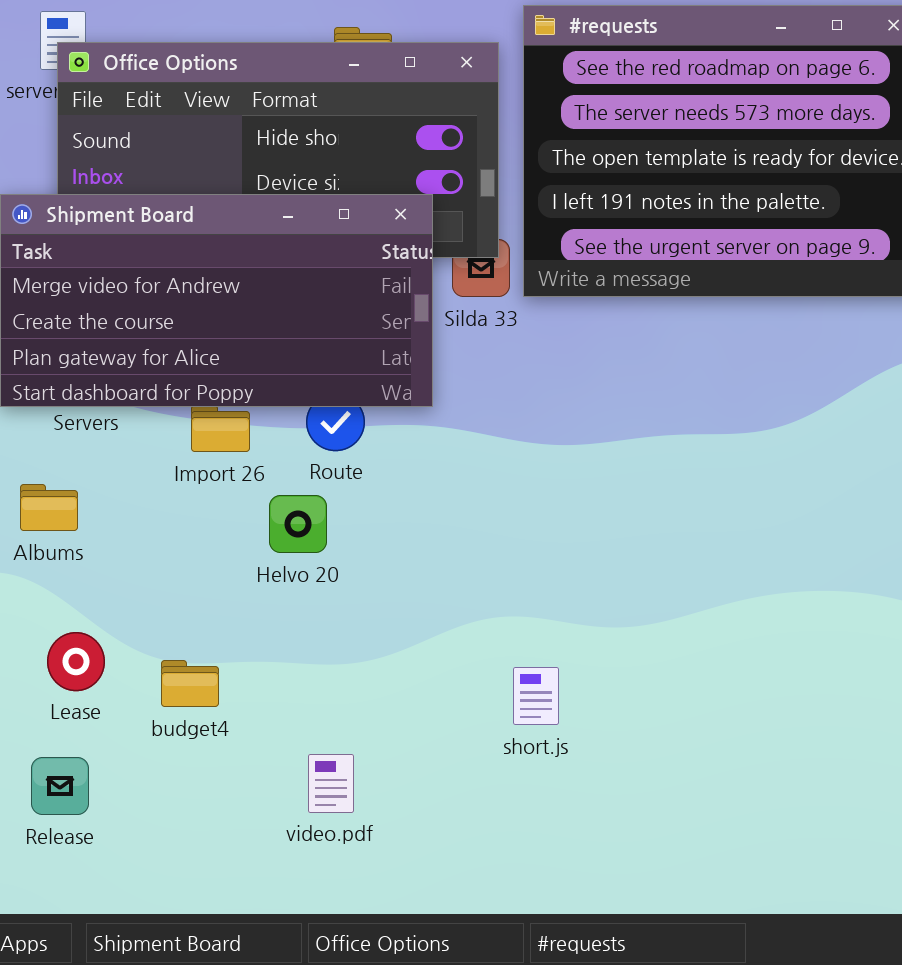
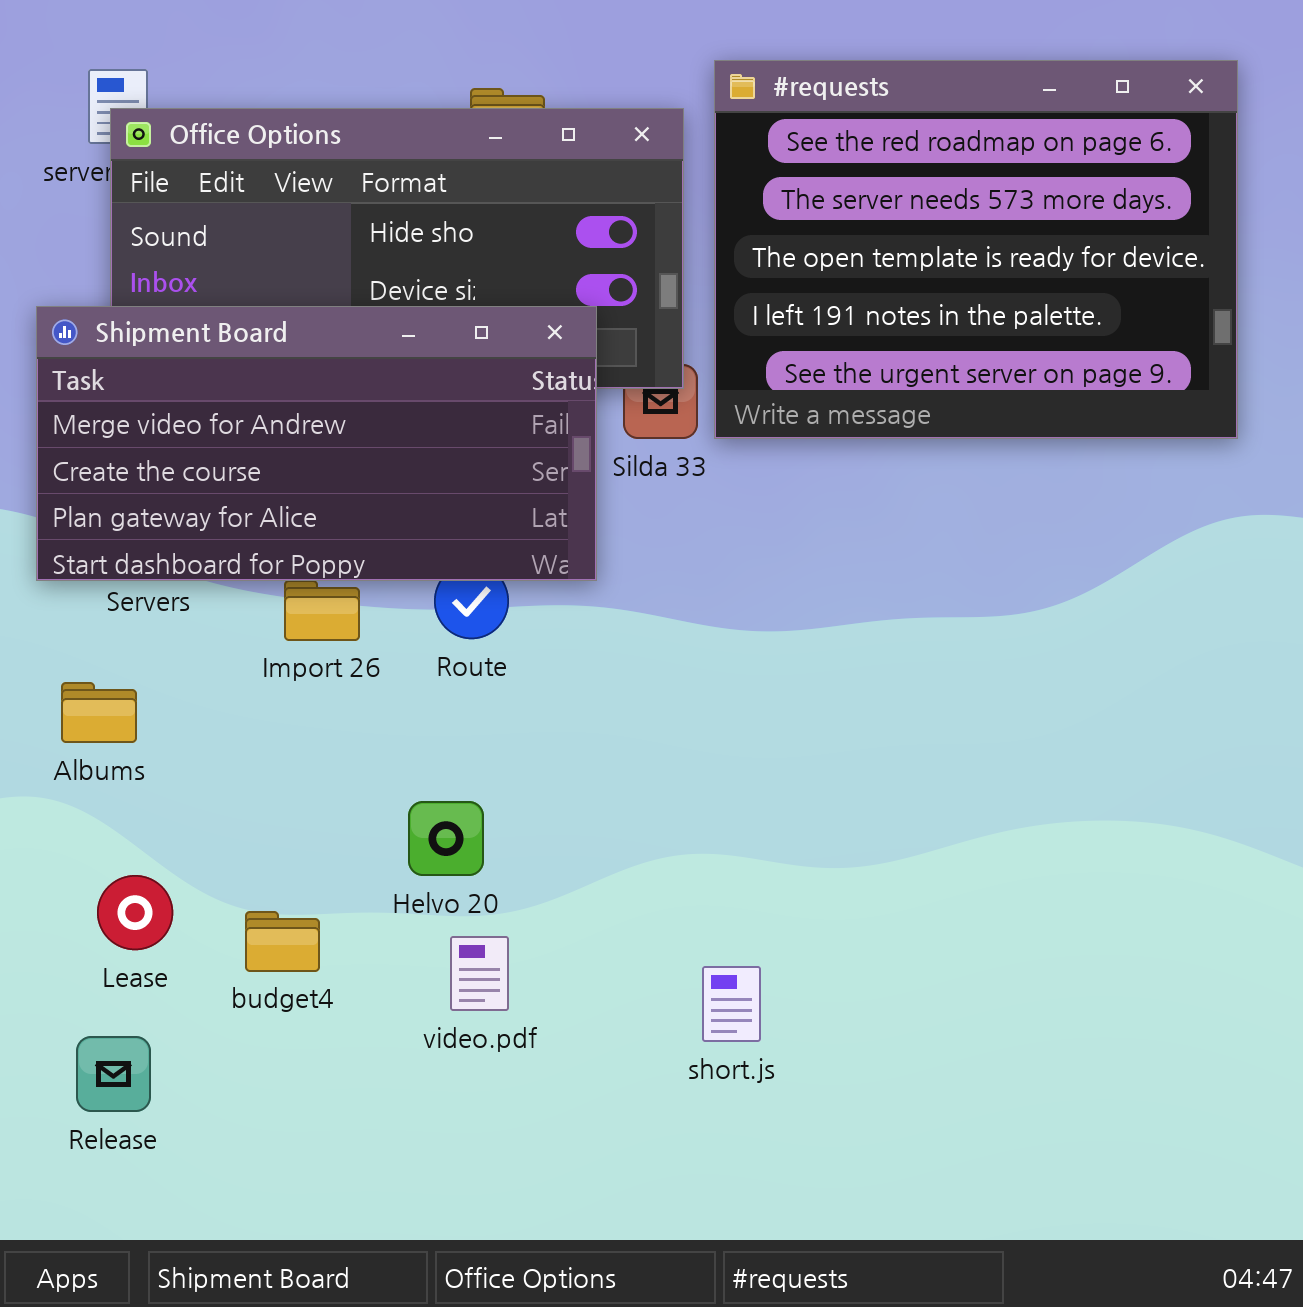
Helvo 20: [269,495,327,553] -> [408,801,484,876], moved
short.js: [513,667,559,725] -> [702,966,761,1042], moved
video.pdf: [308,754,354,813] -> [450,936,509,1011], moved

